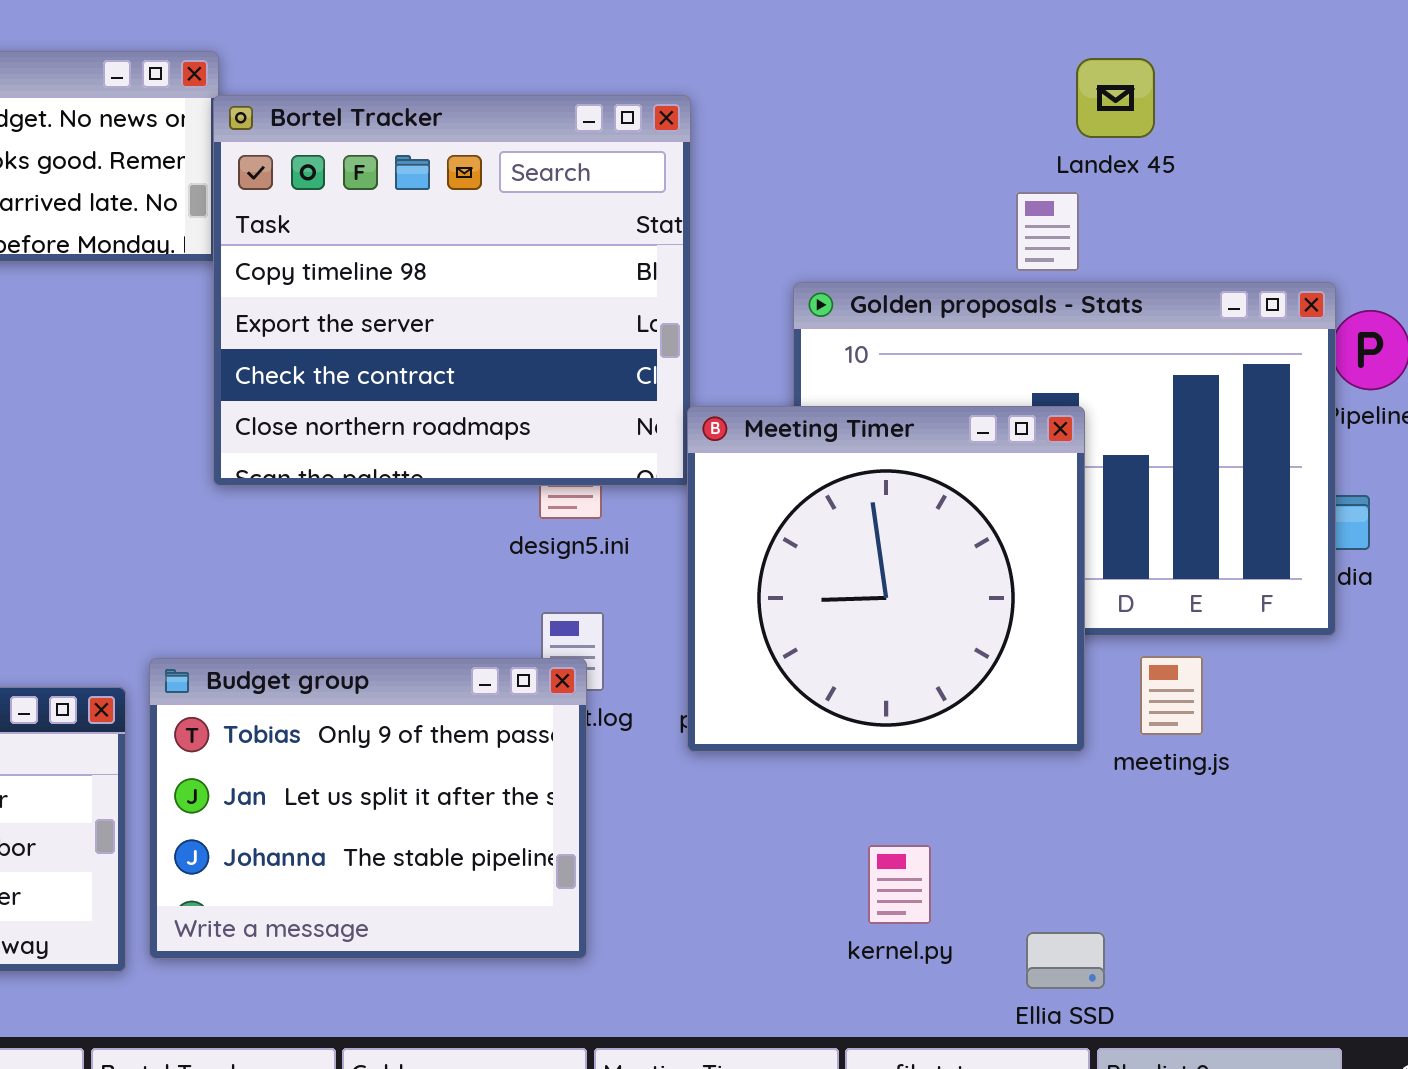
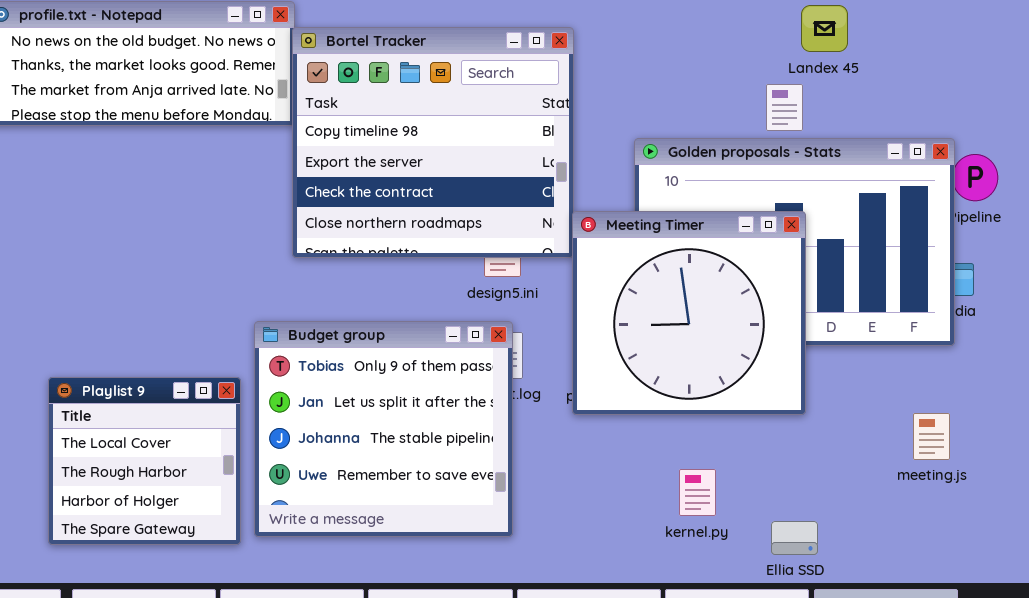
meeting.js: [1140,656,1203,735] -> [913,413,950,460], moved
Budget group: [149,658,587,959] -> [254,321,513,537], resized

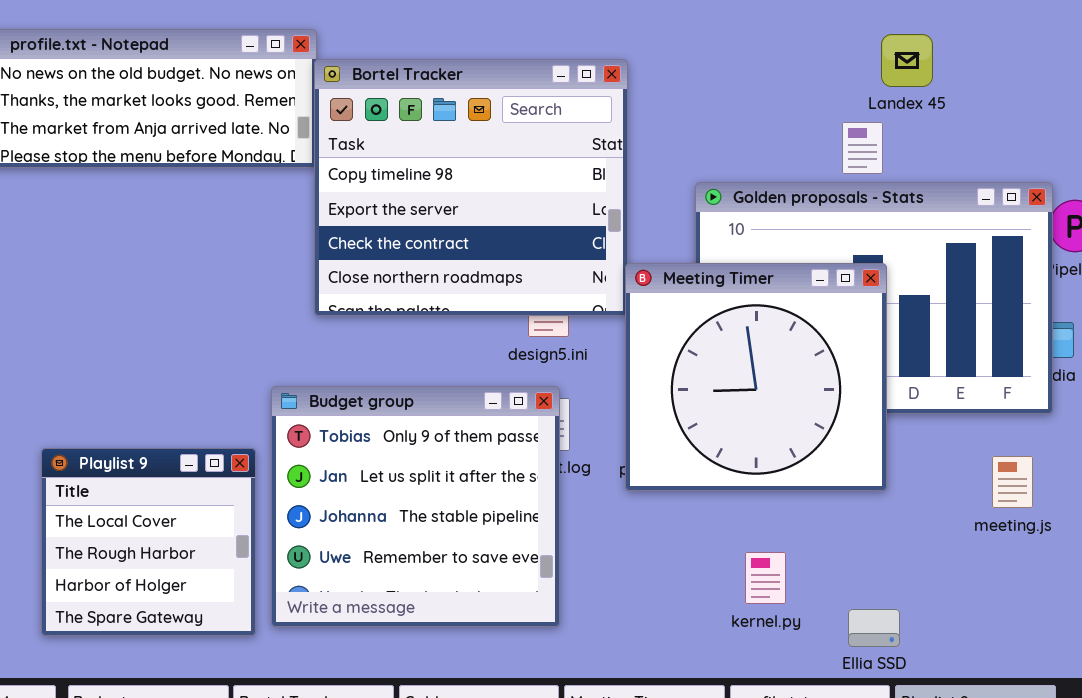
meeting.js: [913,413,950,460] -> [992,456,1033,508], moved

